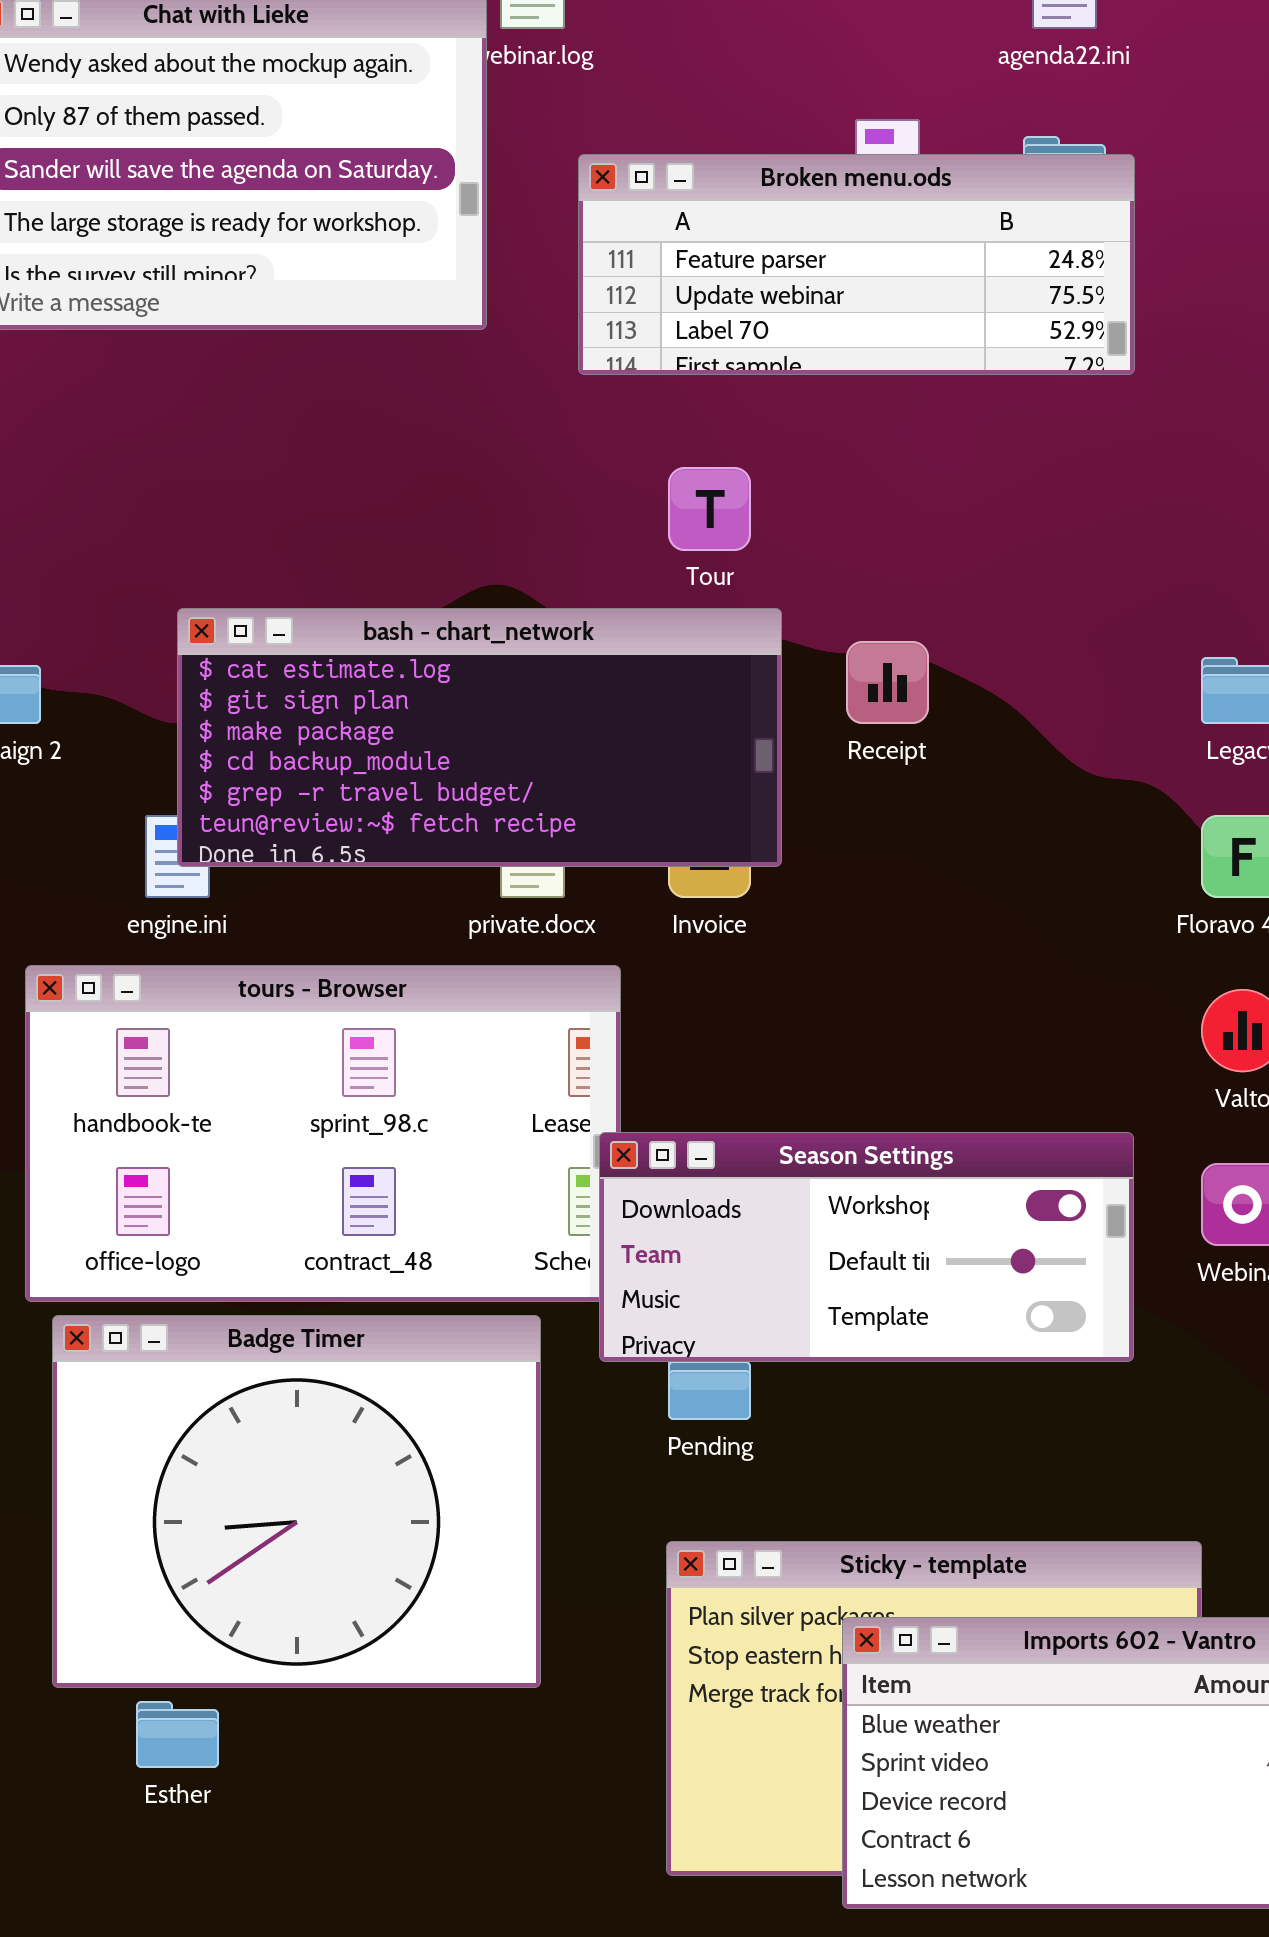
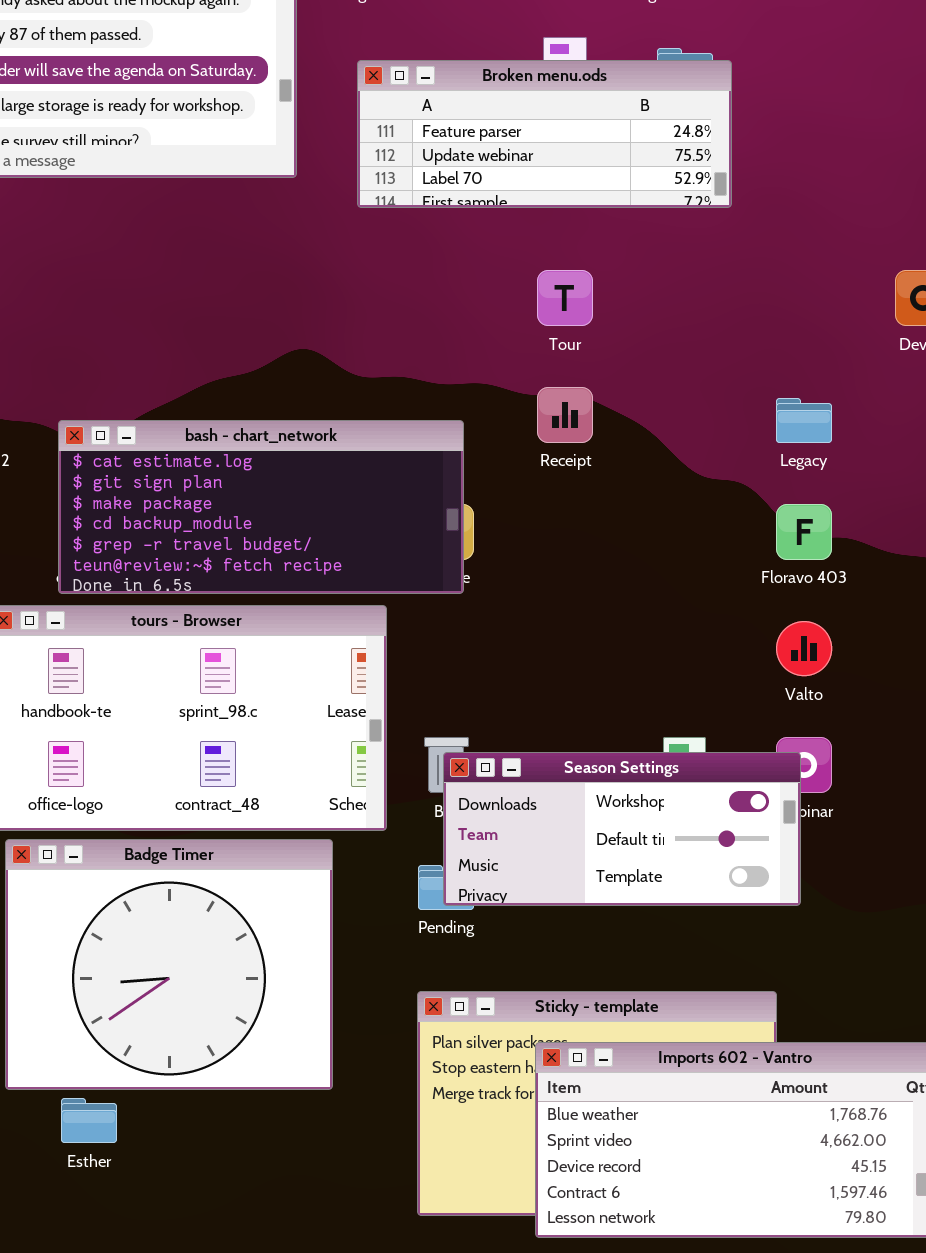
Tour: [668,467,751,551] -> [537,270,593,326], moved
bash - chart_network: [177,608,782,867] -> [58,420,464,594], moved
Season Settings: [599,1132,1134,1362] -> [443,752,801,906], moved

